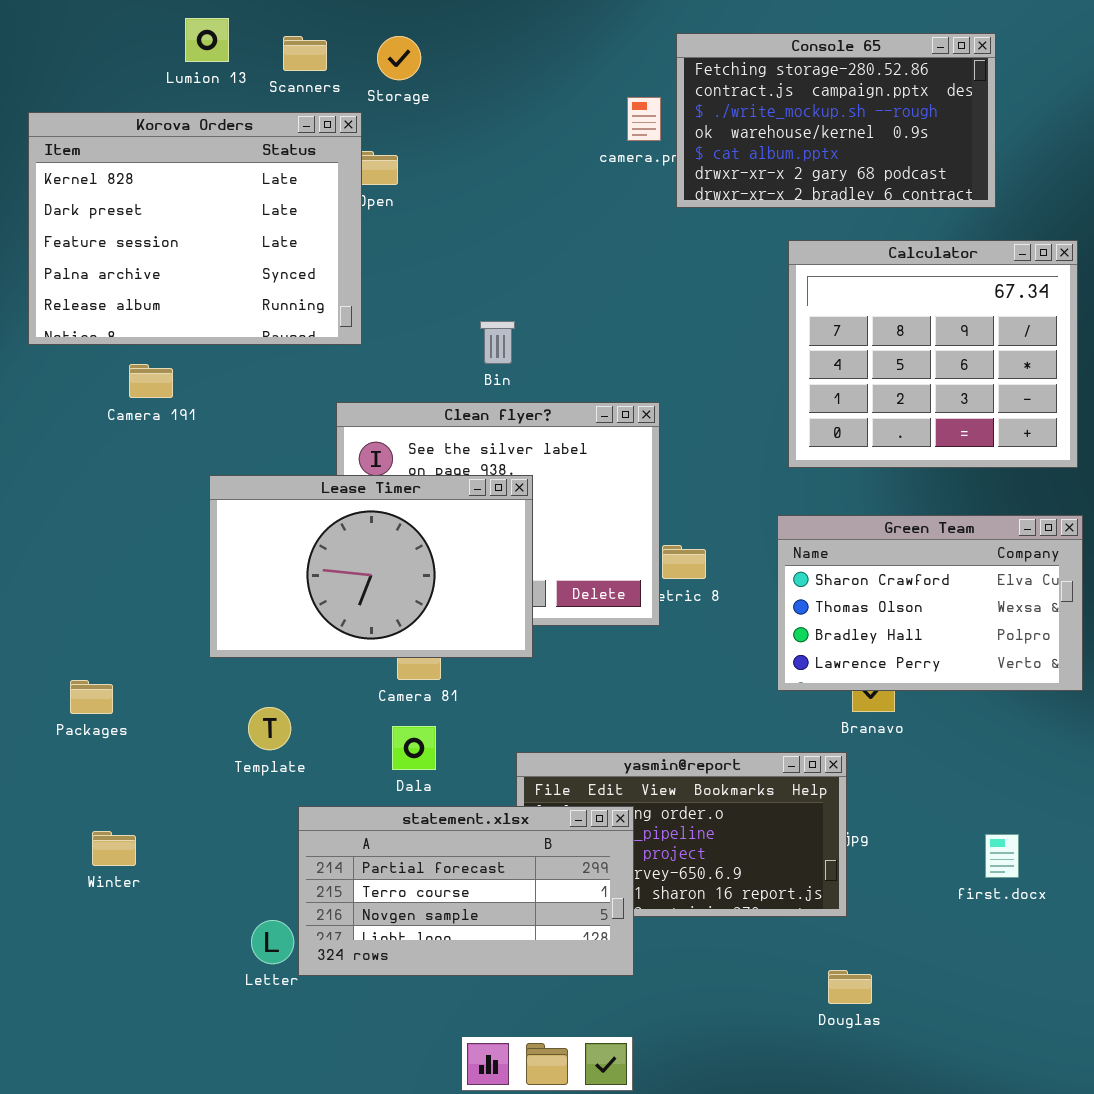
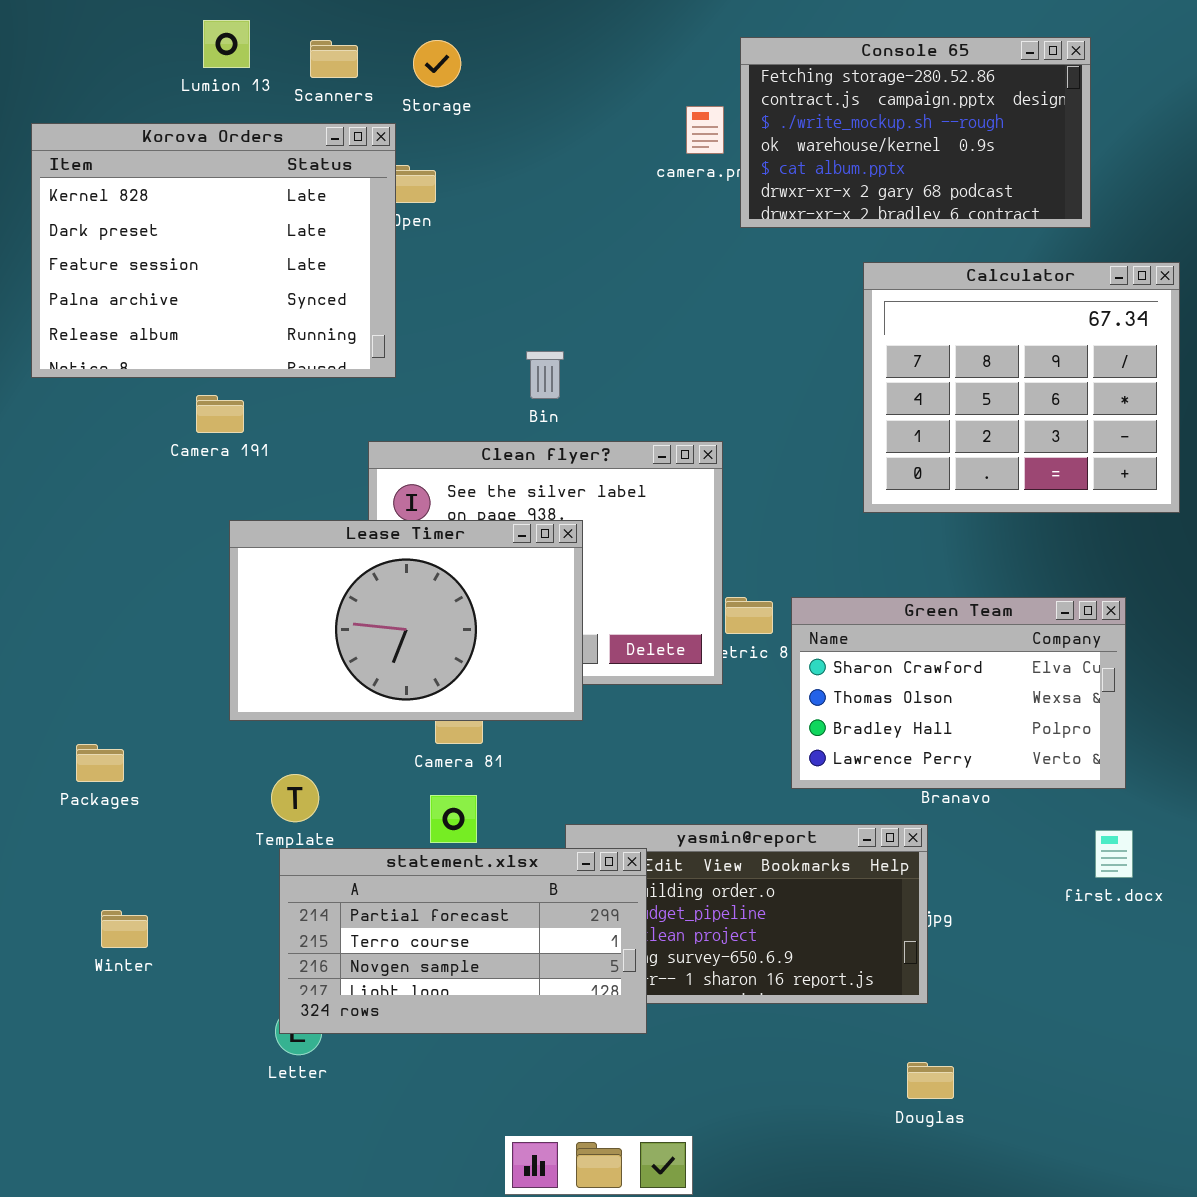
Camera 191: [129,364,173,398] -> [196,395,244,433], moved
Green Team: [777,515,1083,691] -> [791,597,1126,789], moved
statement.xlsx: [298,806,634,976] -> [279,848,647,1034], moved
first.docx: [985,834,1019,878] -> [1095,830,1133,878], moved

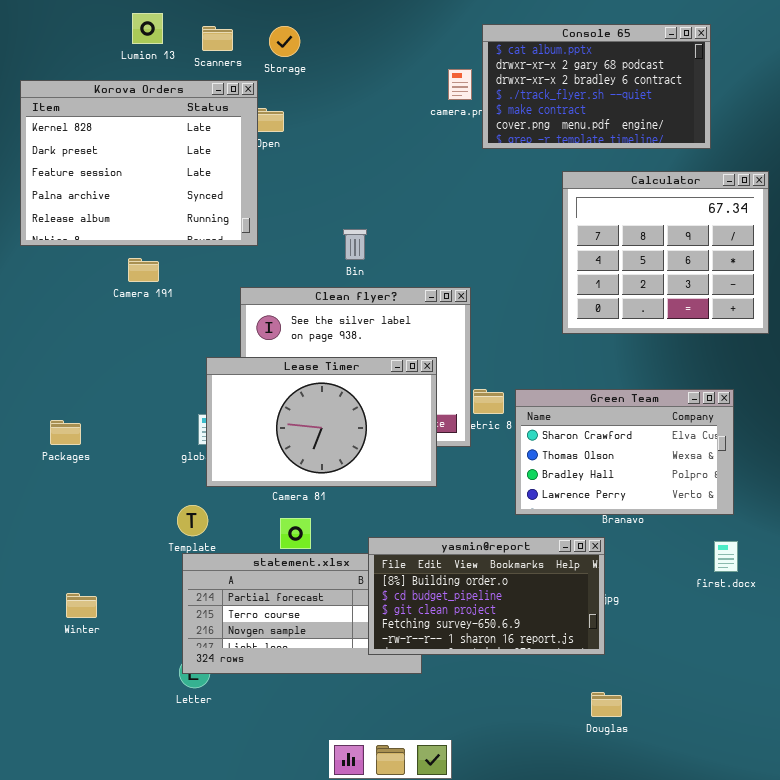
Console 65: [740,37,1091,228] -> [482,24,711,149], scrolled down 4 rows
Lease Timer: [229,520,583,721] -> [206,357,437,487], moved
Packages: [76,744,124,782] -> [50,420,81,445], moved
yasmin@report: [565,824,928,1004] -> [368,537,605,655], raised

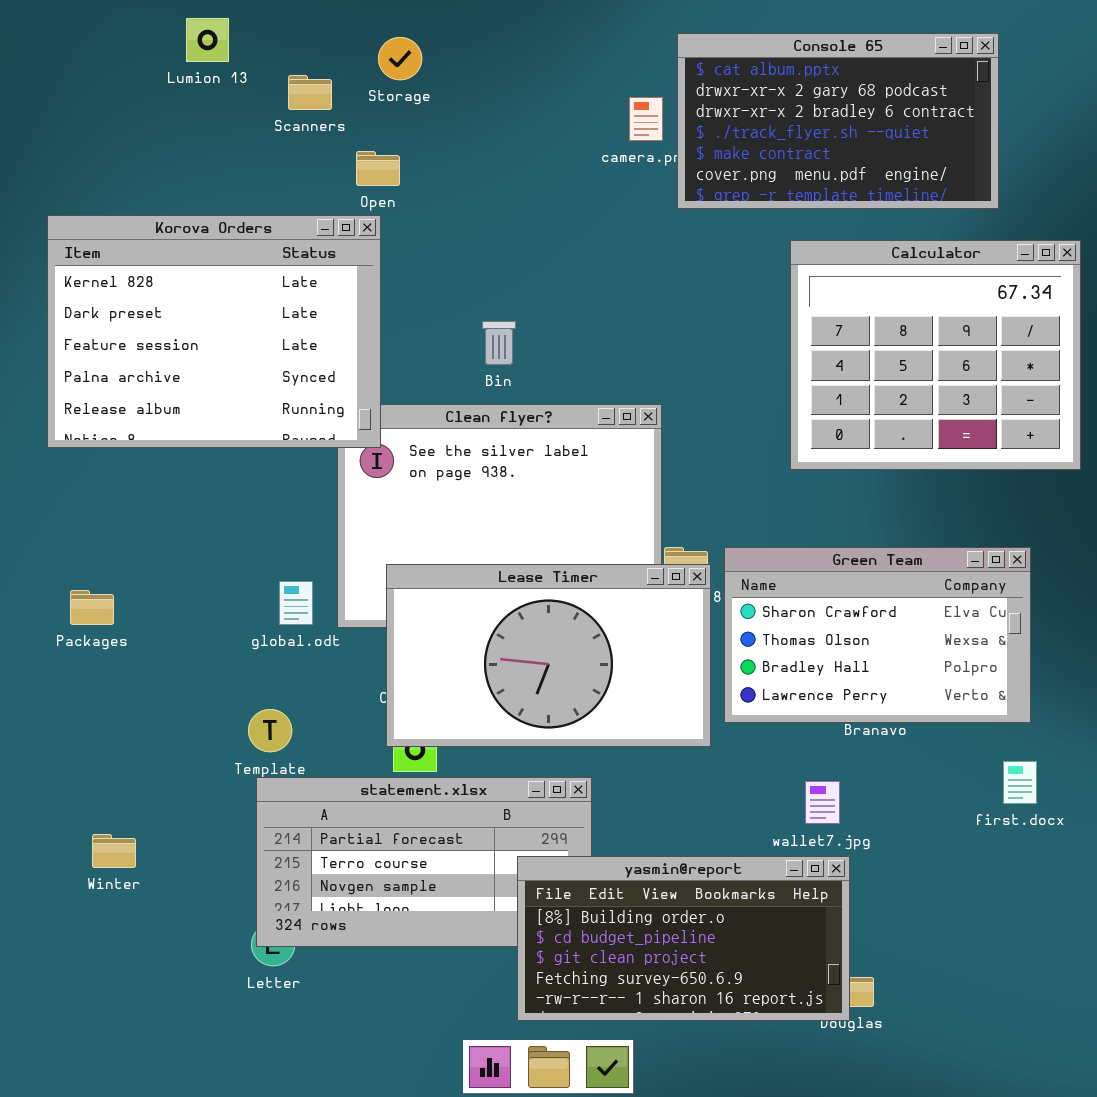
Scanners: [202,26,233,51] -> [288,75,332,110], moved
Korova Orders: [20,80,258,246] -> [47,215,381,448], moved
Lease Timer: [206,357,437,487] -> [386,564,711,747], moved
yasmin@report: [368,537,605,655] -> [517,856,850,1021], moved

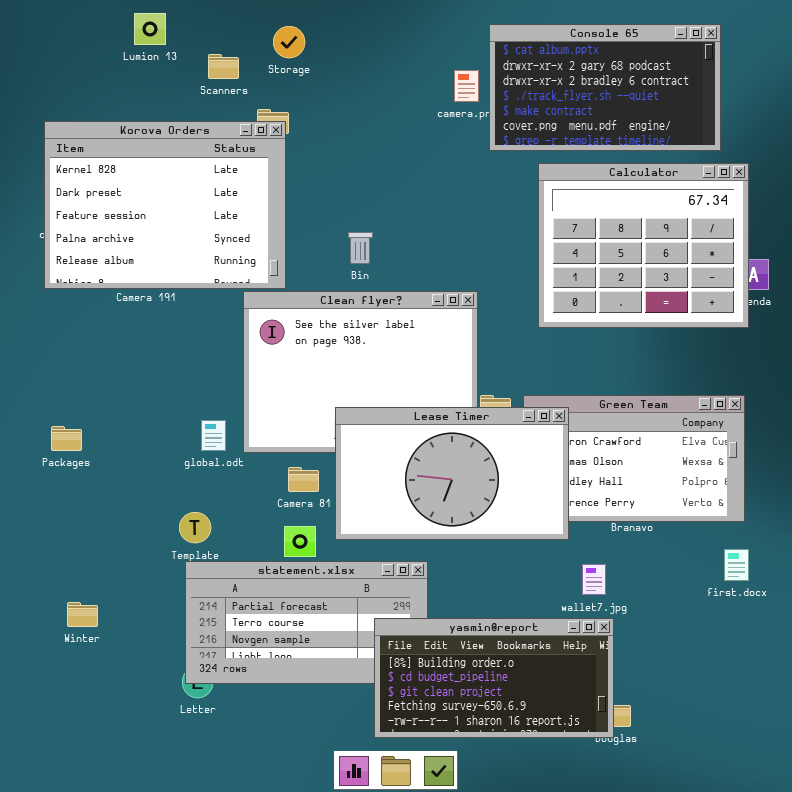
Korova Orders: [47,215,381,448] -> [44,121,286,289], moved
Calculator: [790,240,1081,470] -> [538,163,749,328], moved
Lease Timer: [386,564,711,747] -> [335,407,569,540], moved

